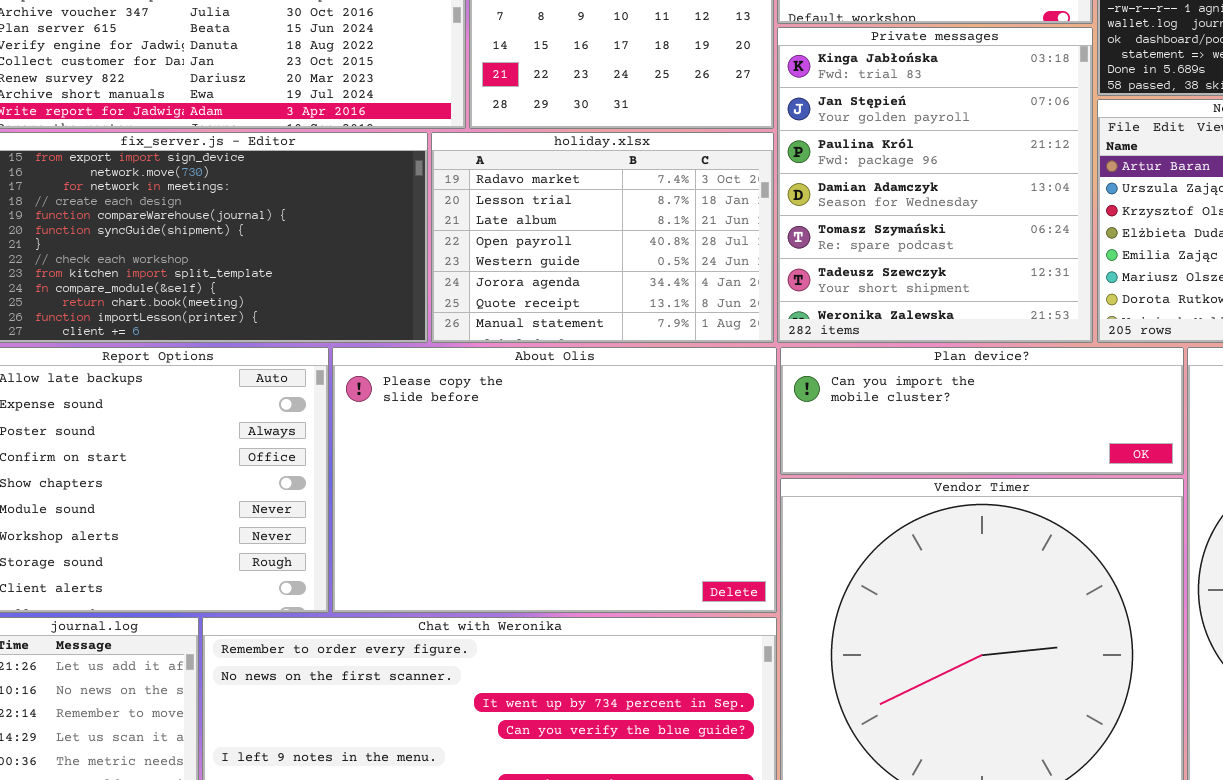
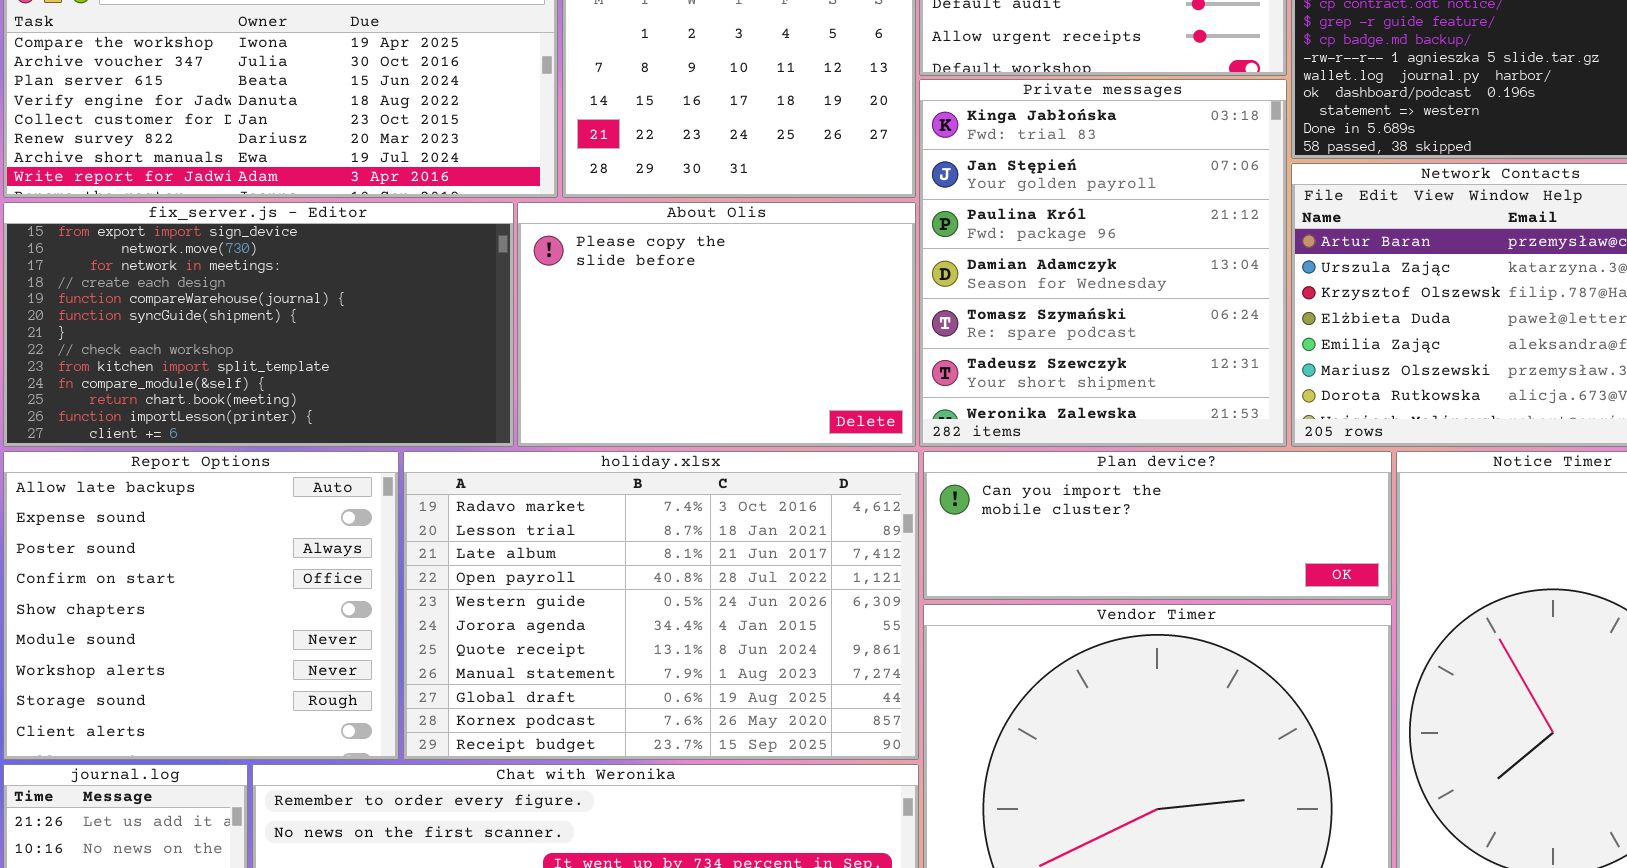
holiday.xlsx: [431,132,774,343] -> [403,451,919,760], moved, resized
About Olis: [332,347,777,613] -> [517,202,916,447], moved, resized

